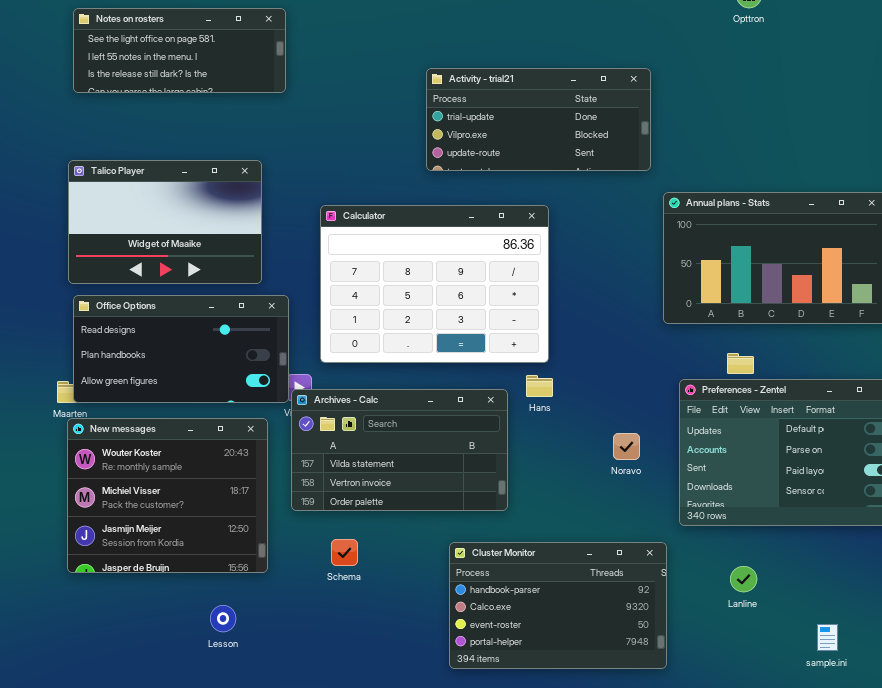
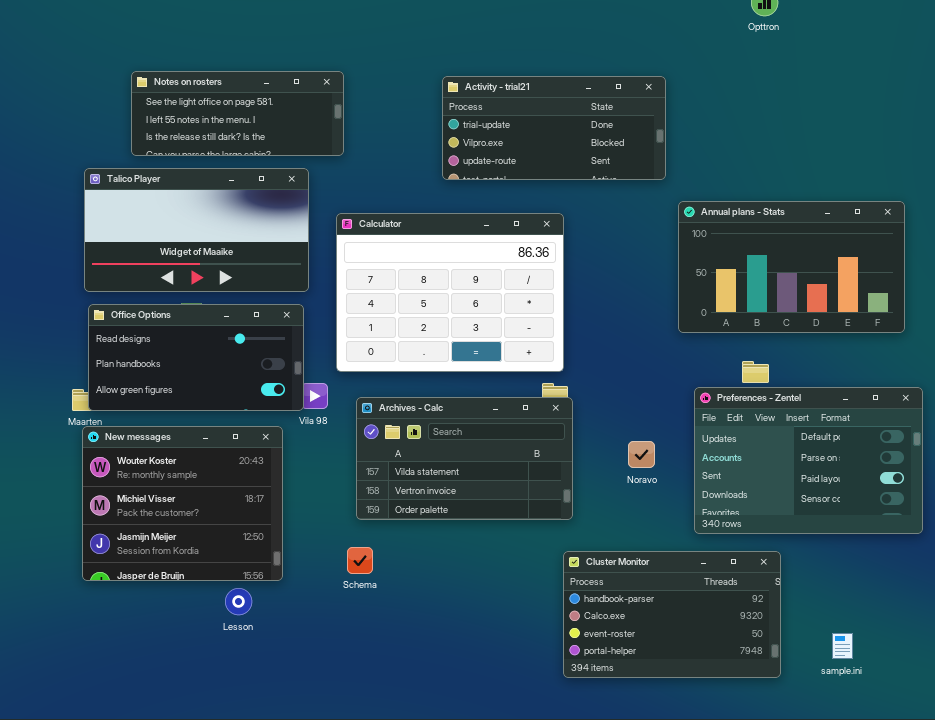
Notes on rosters: [73,8,286,93] -> [131,71,344,156], moved
Talico Player: [68,160,262,284] -> [84,168,309,292], resized
Archives - Calc: [291,389,508,511] -> [356,397,573,520], moved
Cluster Monitor: [449,542,667,669] -> [563,551,781,678], moved
Lesson: [210,605,236,632] -> [225,588,252,615], moved

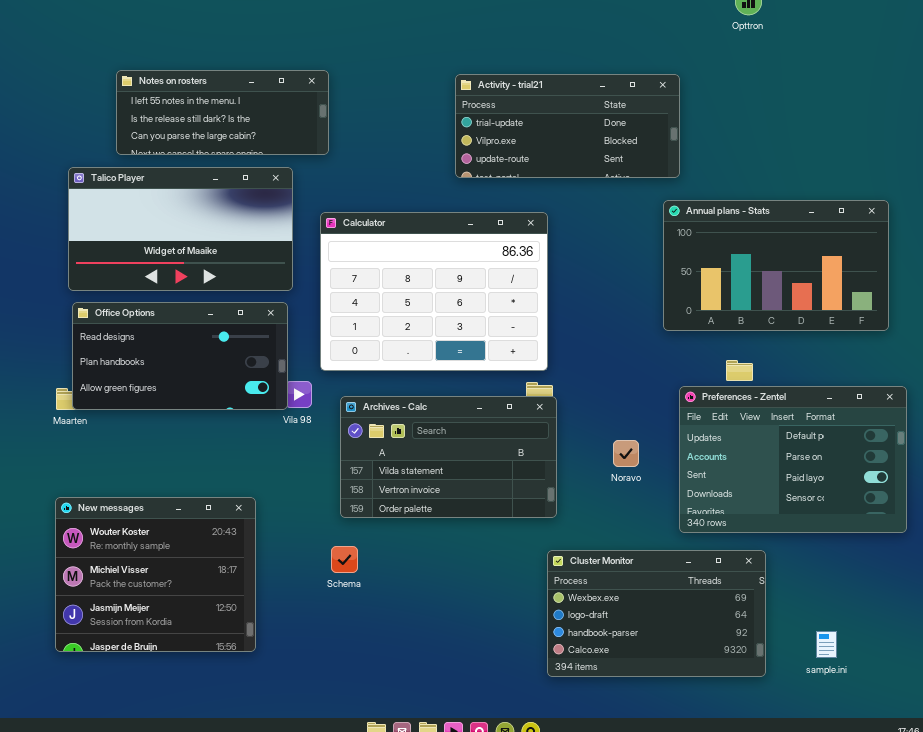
Notes on rosters: [131,71,344,156] -> [116,70,329,155], scrolled down 1 row
Activity - trial21: [442,76,666,180] -> [455,74,680,178], moved
New messages: [82,426,283,581] -> [55,497,256,652], moved
Cluster Monitor: [563,551,781,678] -> [547,550,766,677], scrolled up 2 rows

